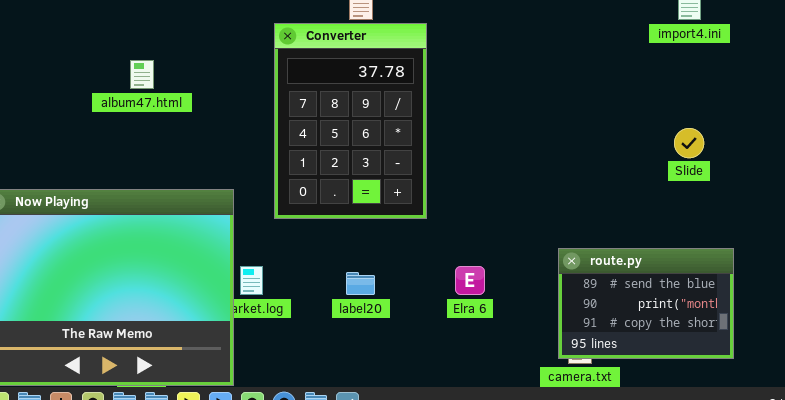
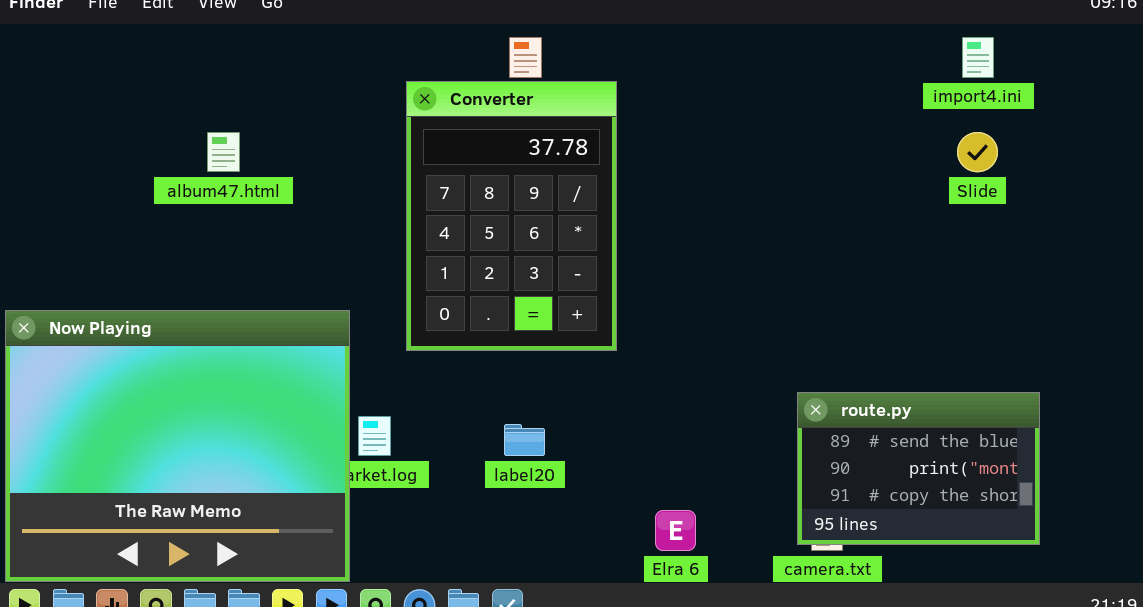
Slide: [674,128,704,158] -> [957,132,998,172], moved
Elra 6: [455,266,485,295] -> [655,510,696,551], moved

